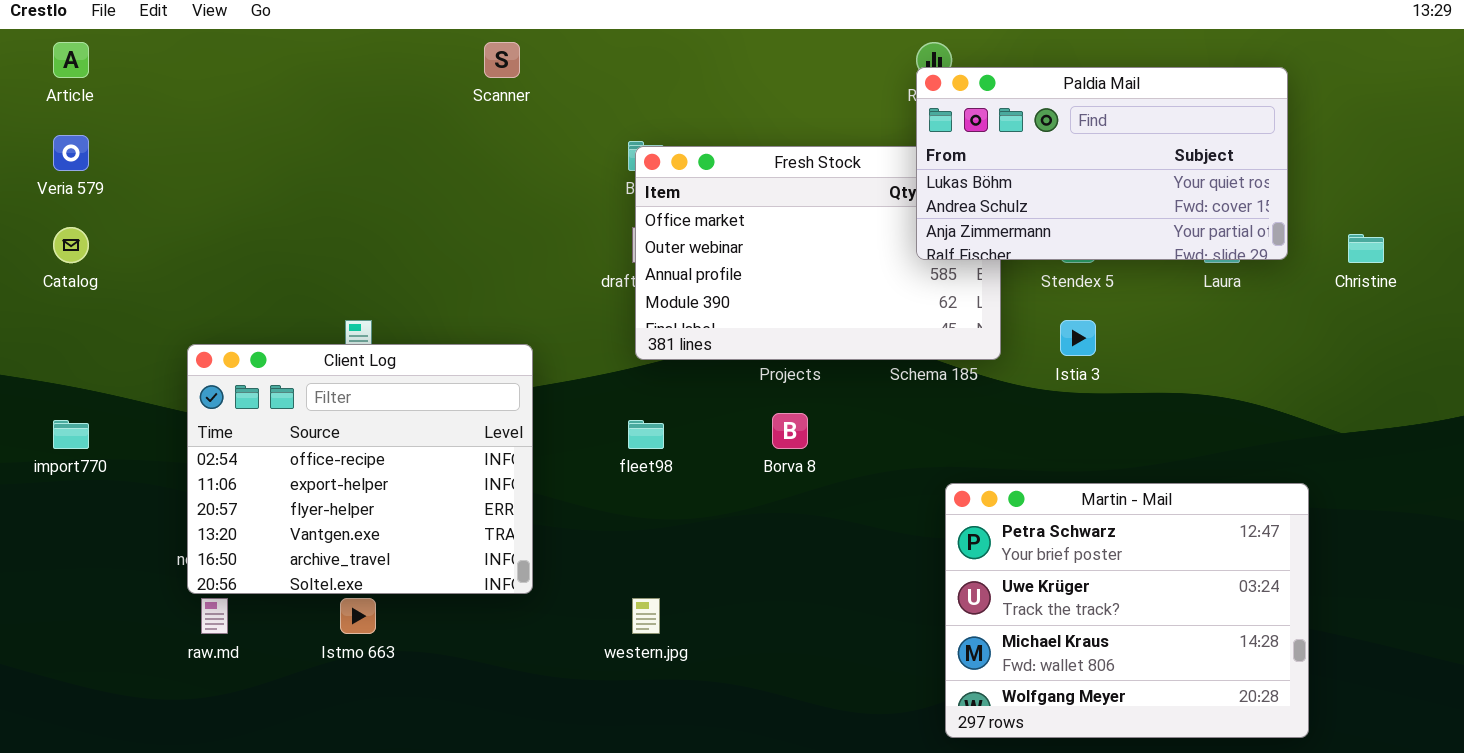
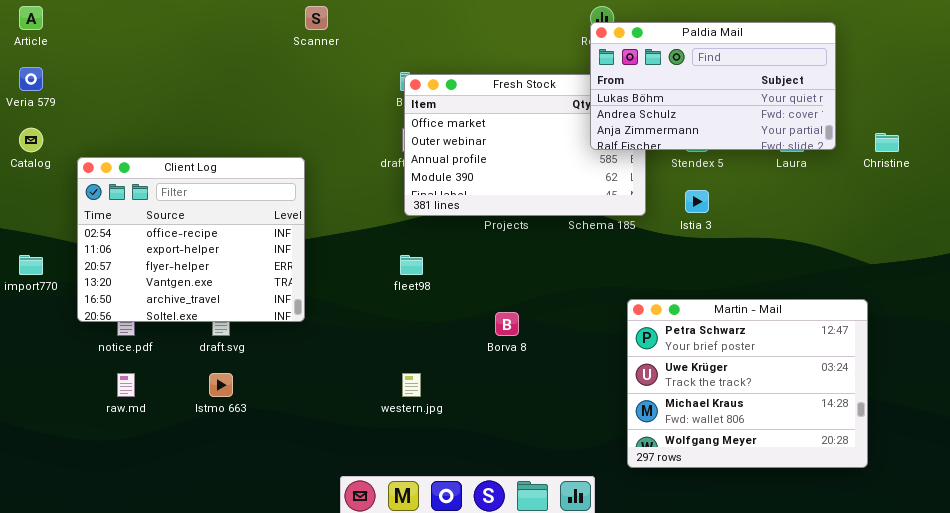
Client Log: [187,344,533,594] -> [77,157,305,322], moved
Borva 8: [772,413,808,449] -> [495,312,519,336], moved
Martin - Mail: [945,483,1309,738] -> [627,299,868,468], moved

